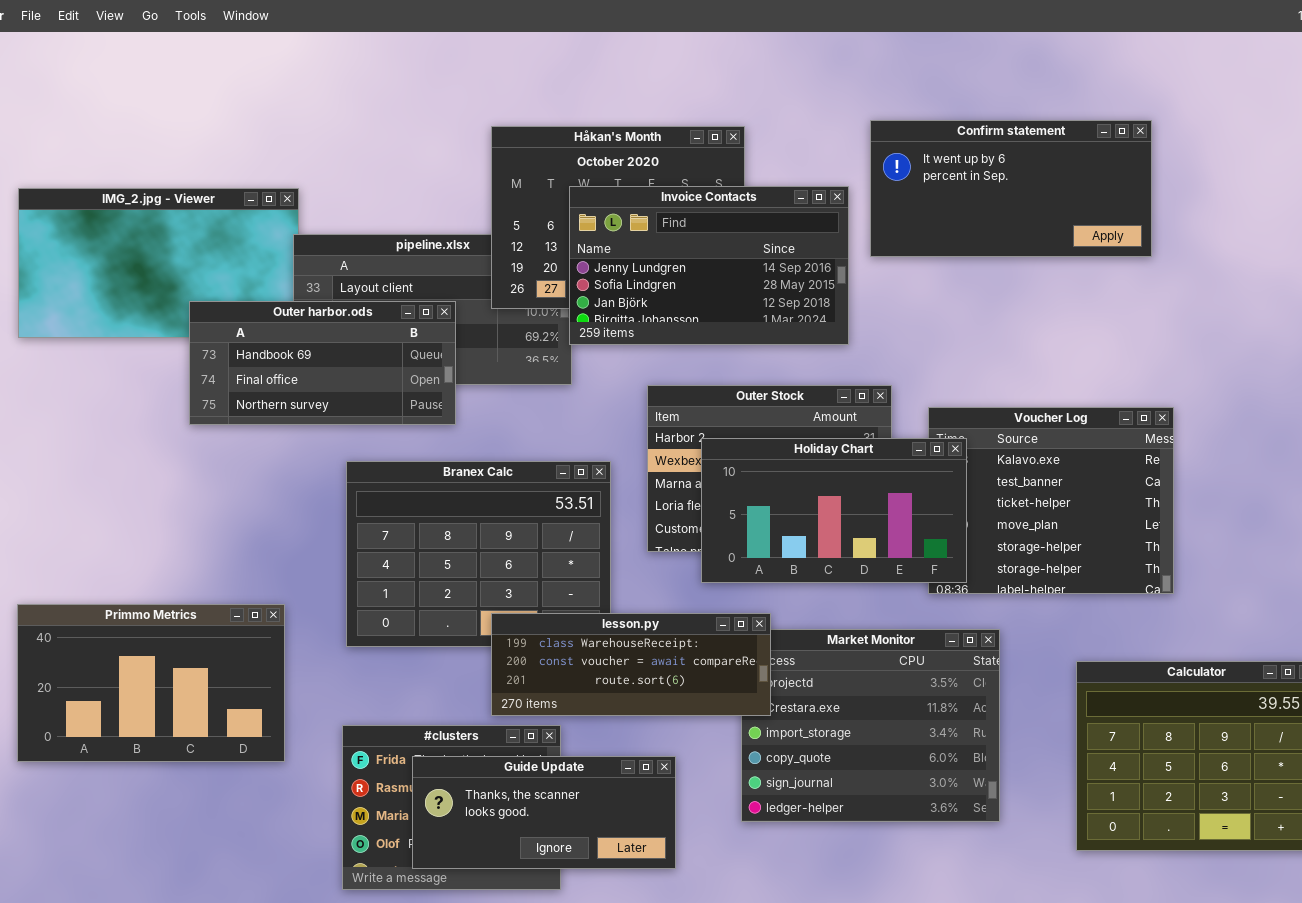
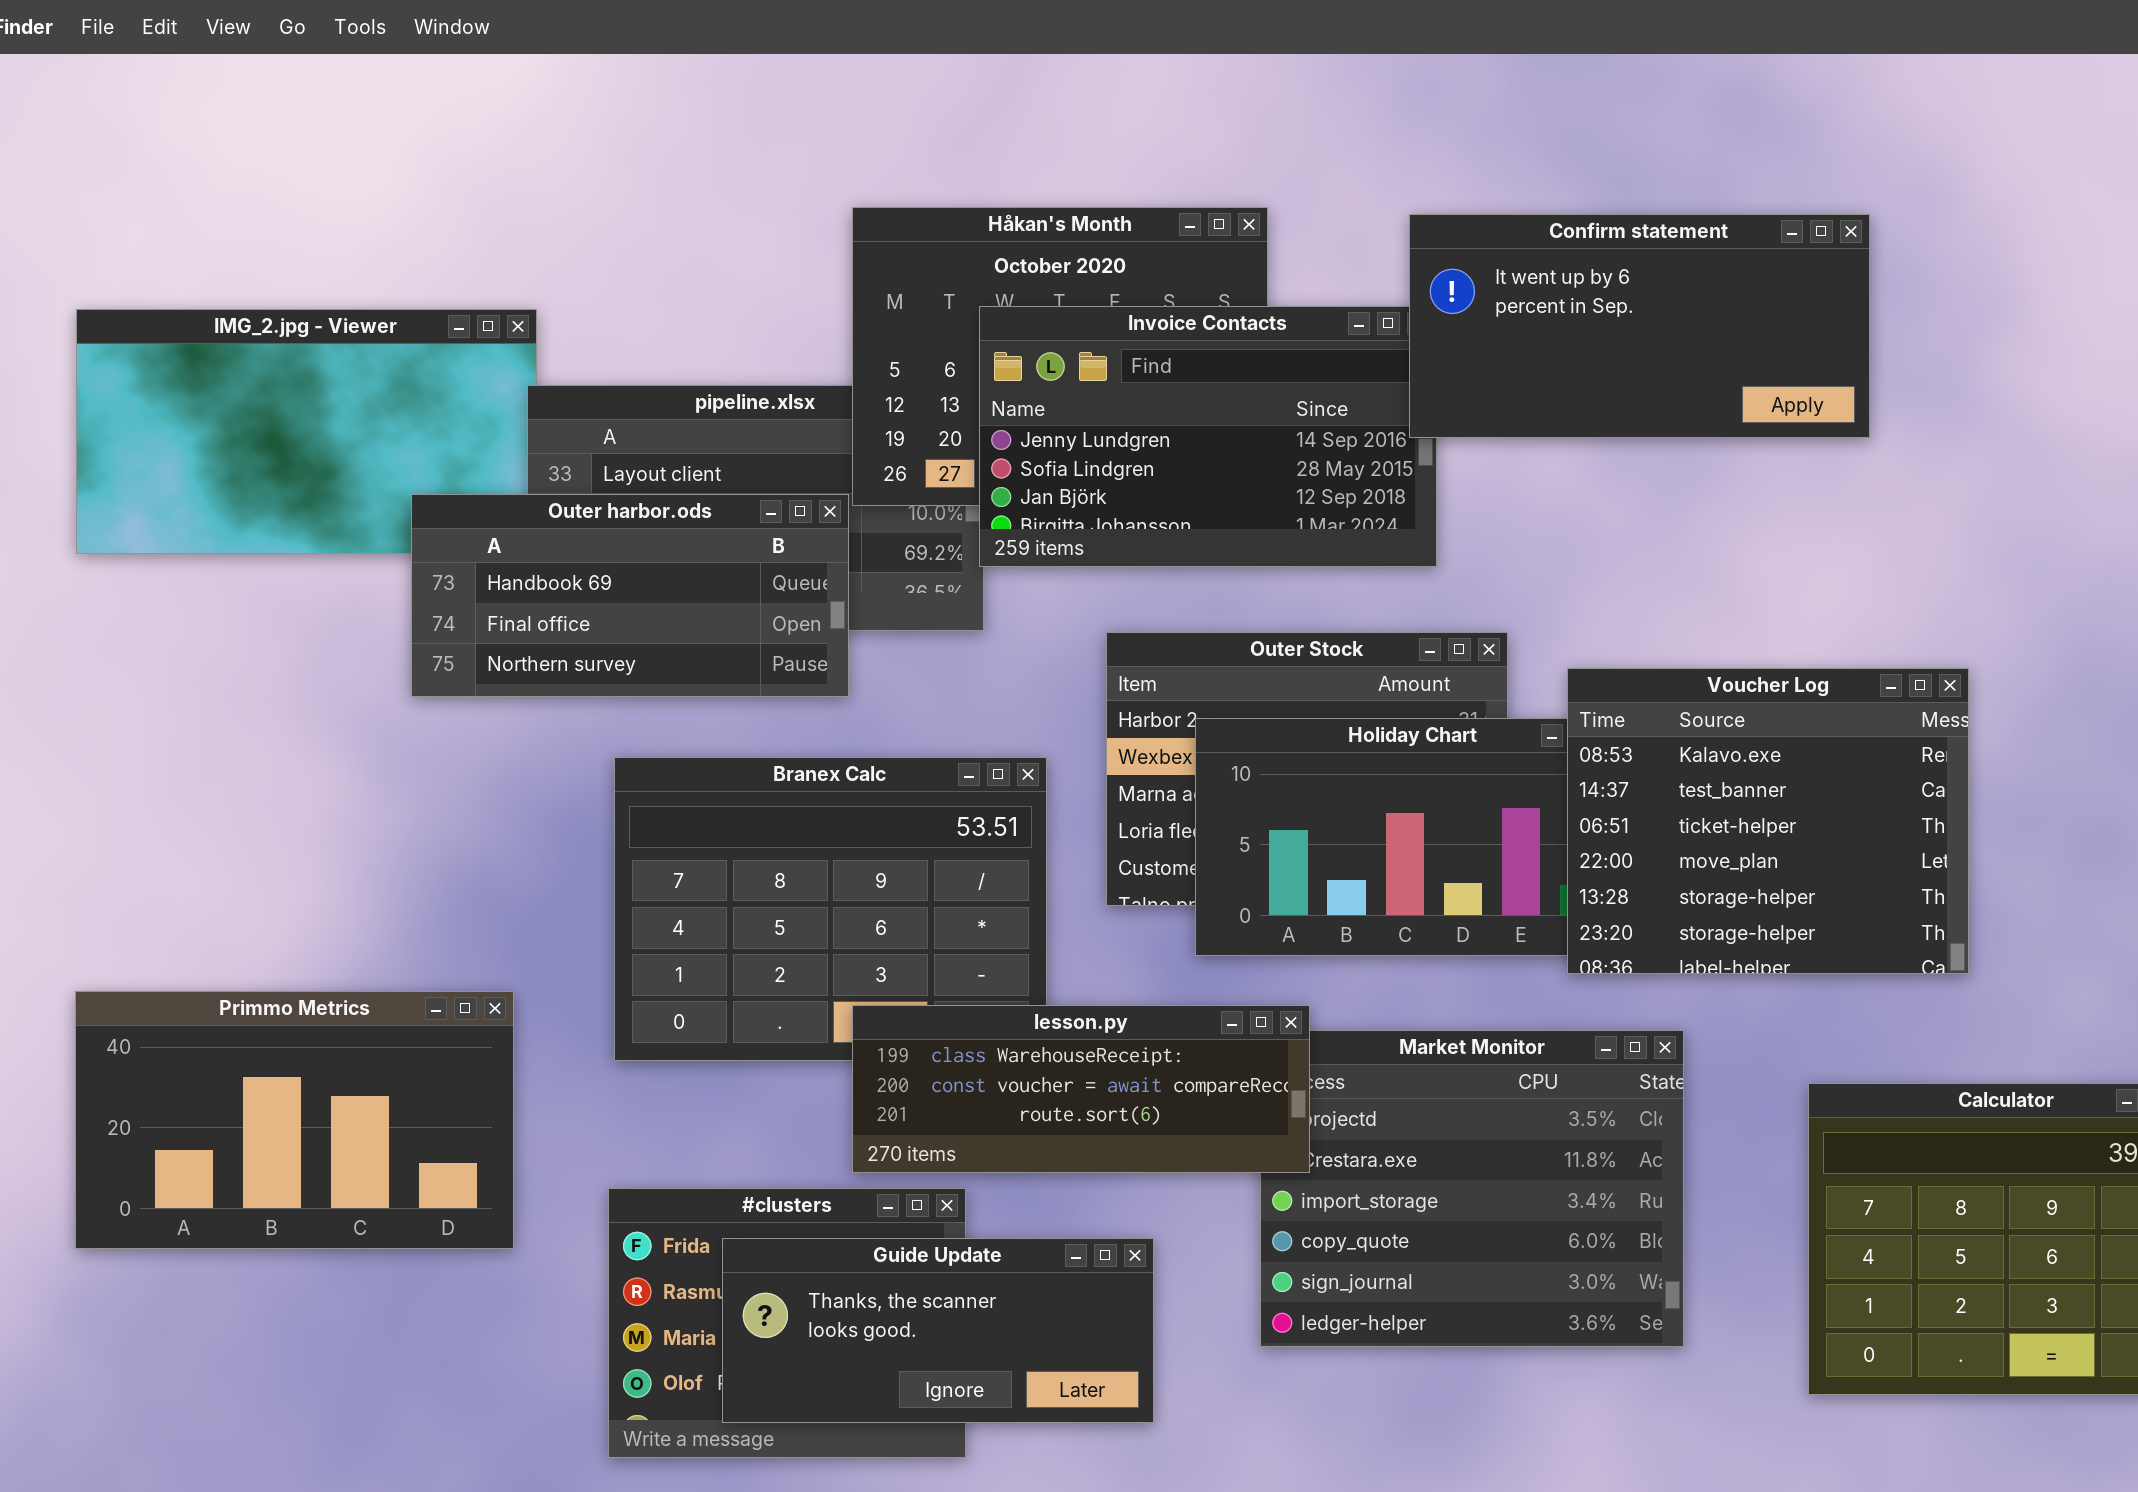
Confirm statement: [870,120,1152,257] -> [1409,214,1870,438], moved
Outer harbor.ods: [189,301,456,425] -> [411,494,849,697], moved
Voucher Log: [928,407,1174,594] -> [1567,668,1969,974], raised

